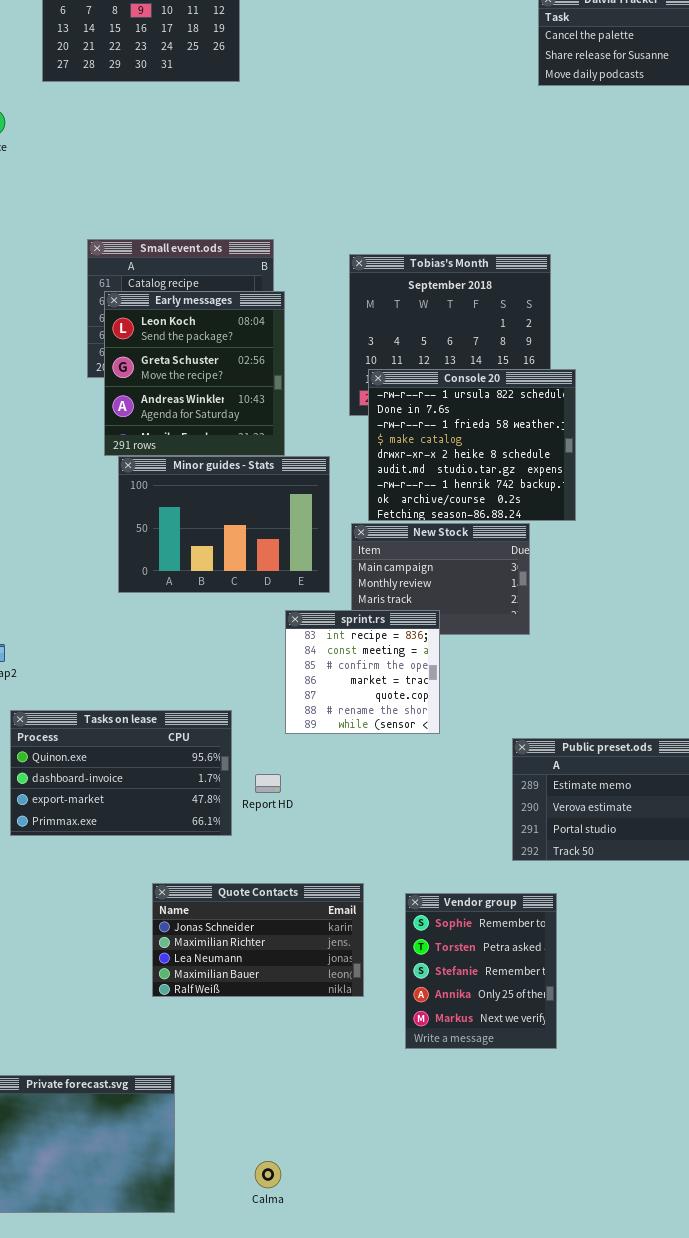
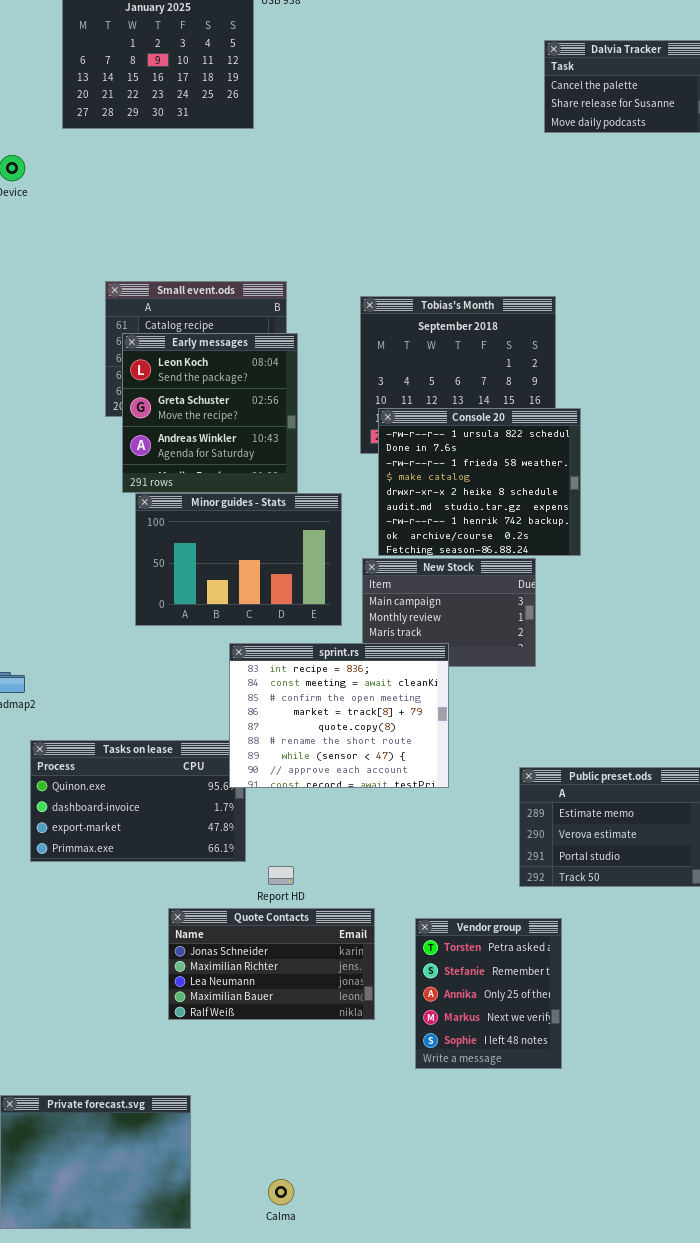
sprint.rs: [285,610,440,734] -> [229,643,449,788], resized
Report HD: [255,774,281,793] -> [268,866,294,885], moved
Vendor group: [405,893,557,1049] -> [415,918,562,1069], scrolled down 1 row

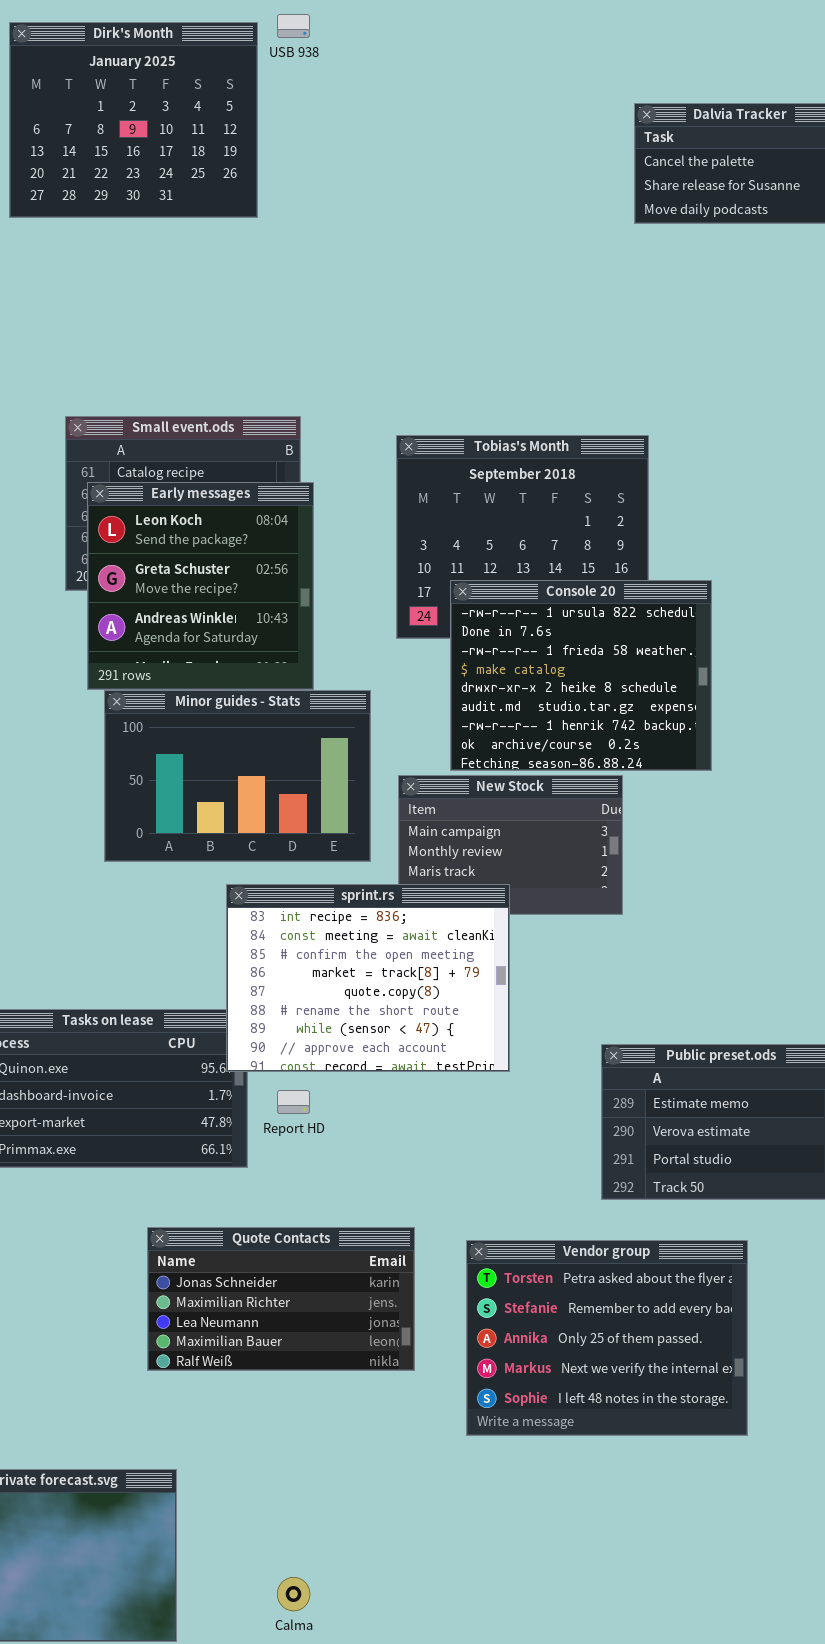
Console 20: [378,408,581,556] -> [450,580,712,771], moved
Report HD: [268,866,294,885] -> [277,1090,310,1114], moved
Vendor group: [415,918,562,1069] -> [466,1240,748,1436], resized

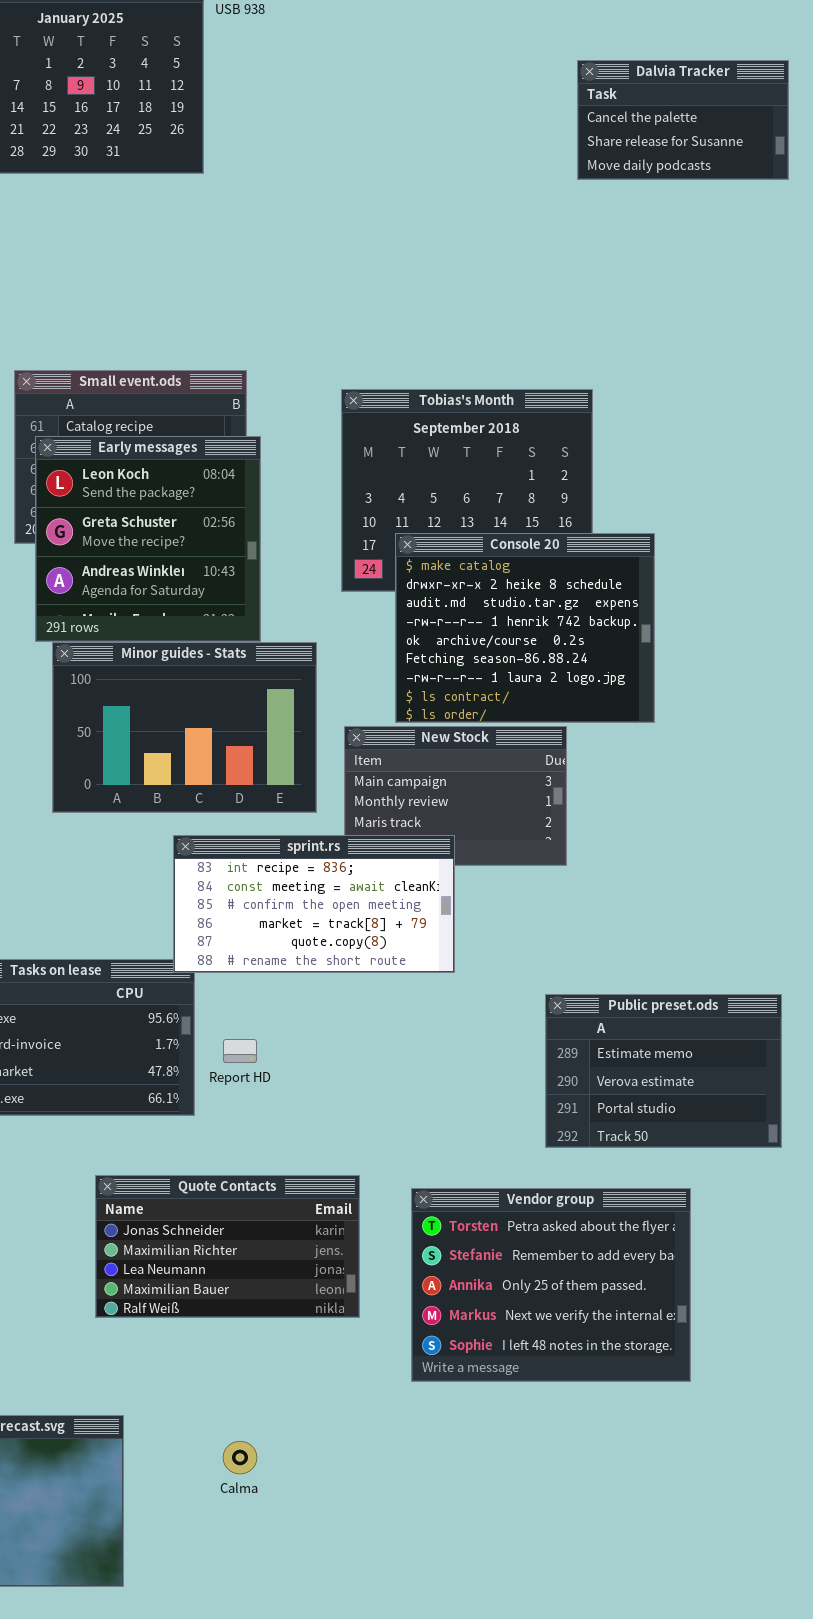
Console 20: [450,580,712,771] -> [395,533,655,723], scrolled down 3 rows
sprint.rs: [226,884,510,1072] -> [173,835,455,973], resized
Calma: [277,1577,310,1611] -> [223,1441,257,1474], moved

